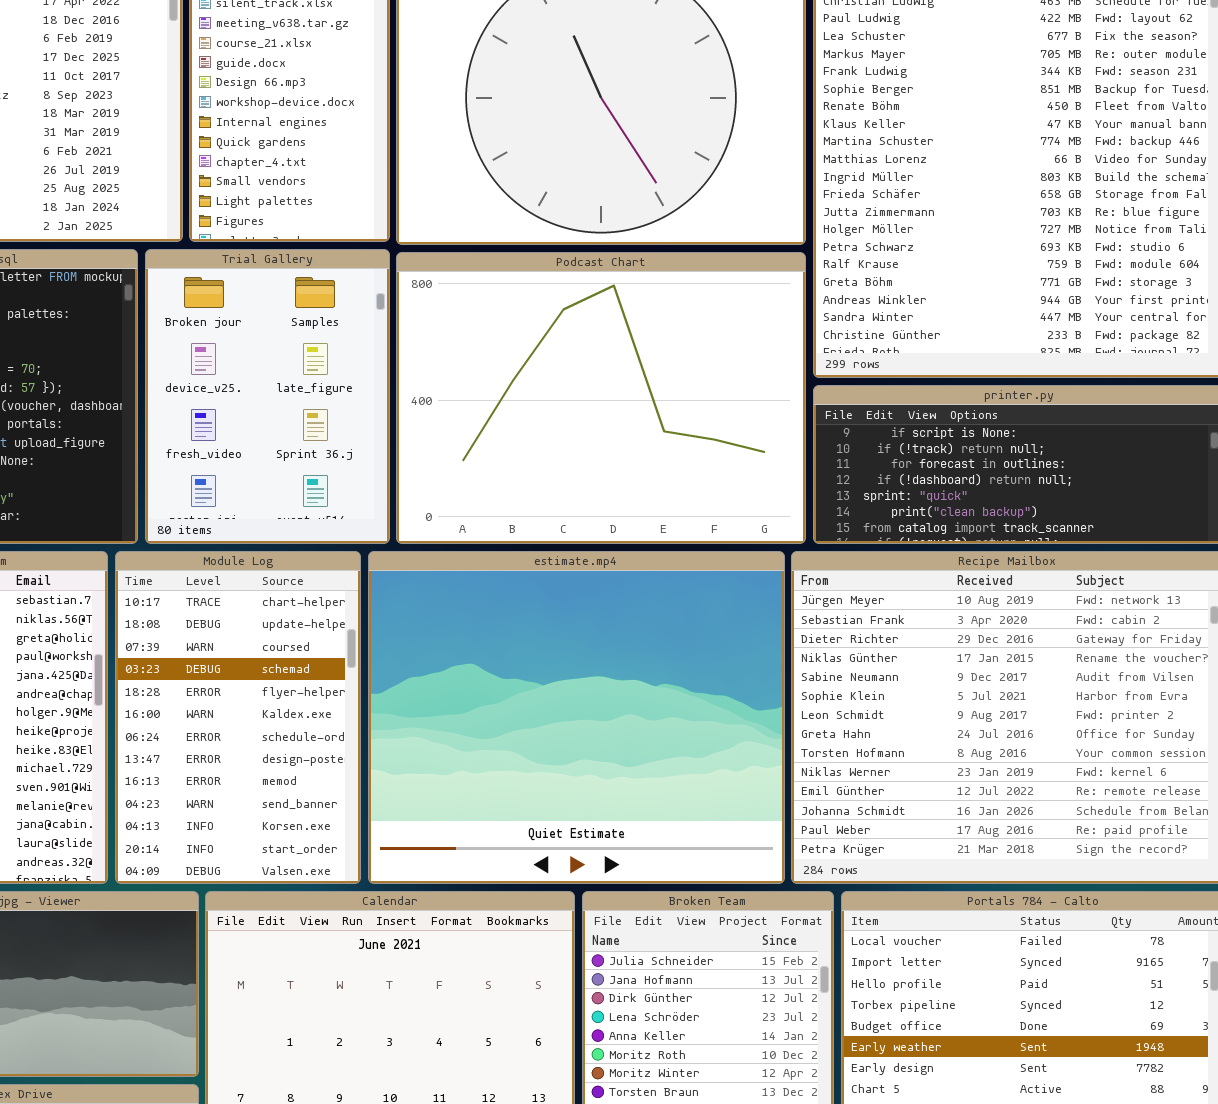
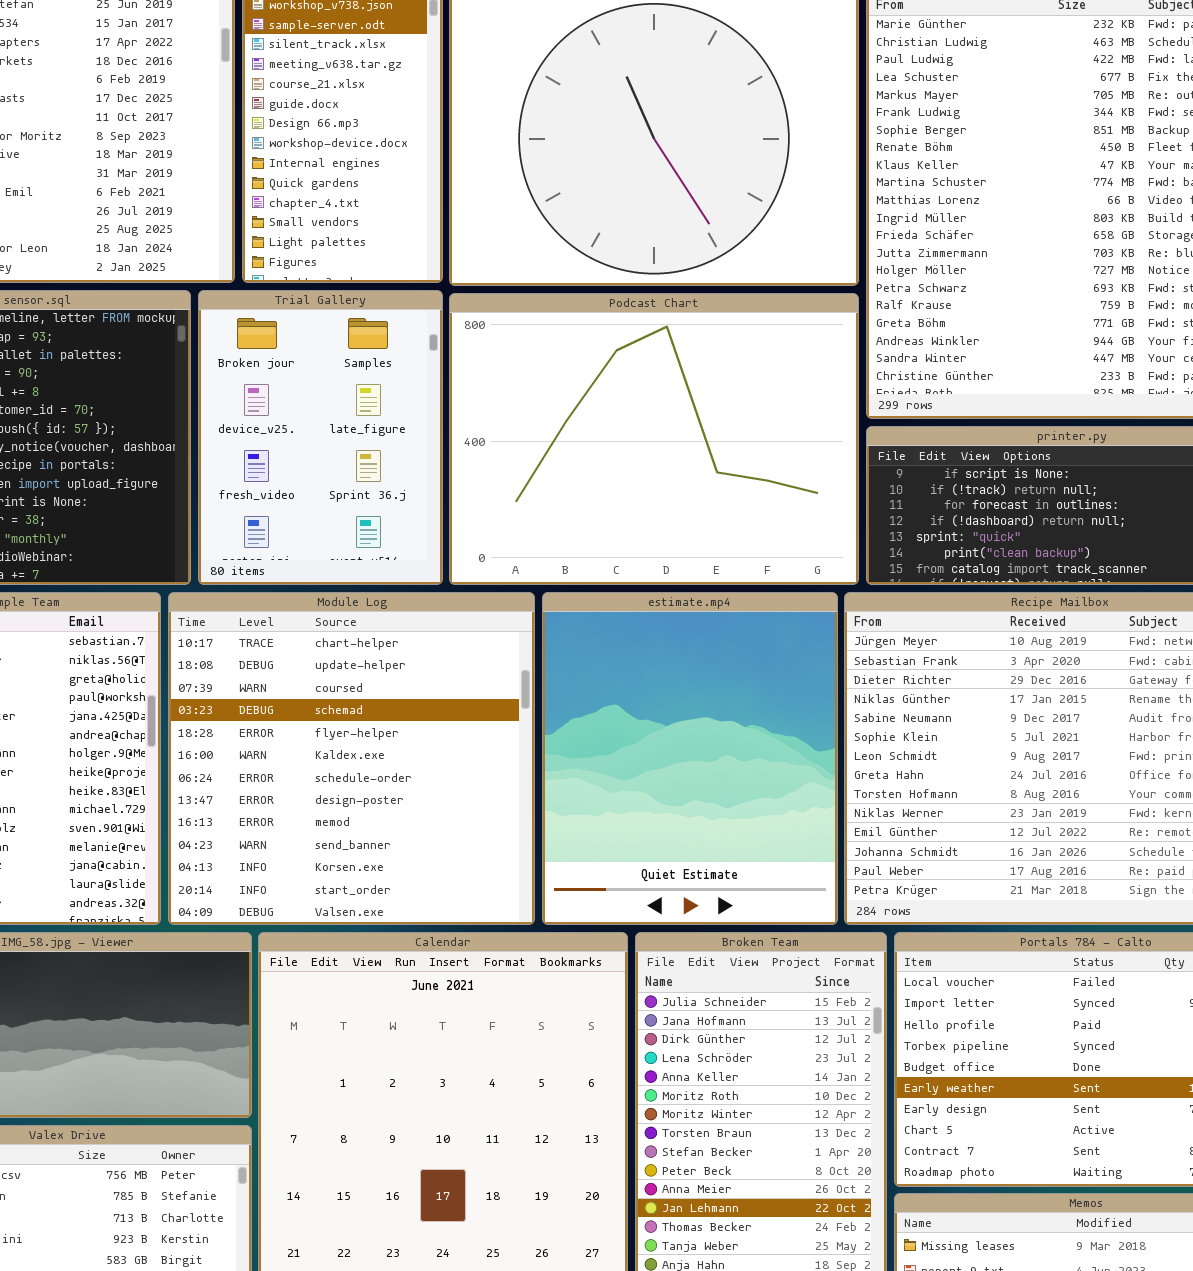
Module Log: [115,551,361,884] -> [168,592,535,925], resized
estimate.mp4: [368,551,785,884] -> [542,592,838,925], resized

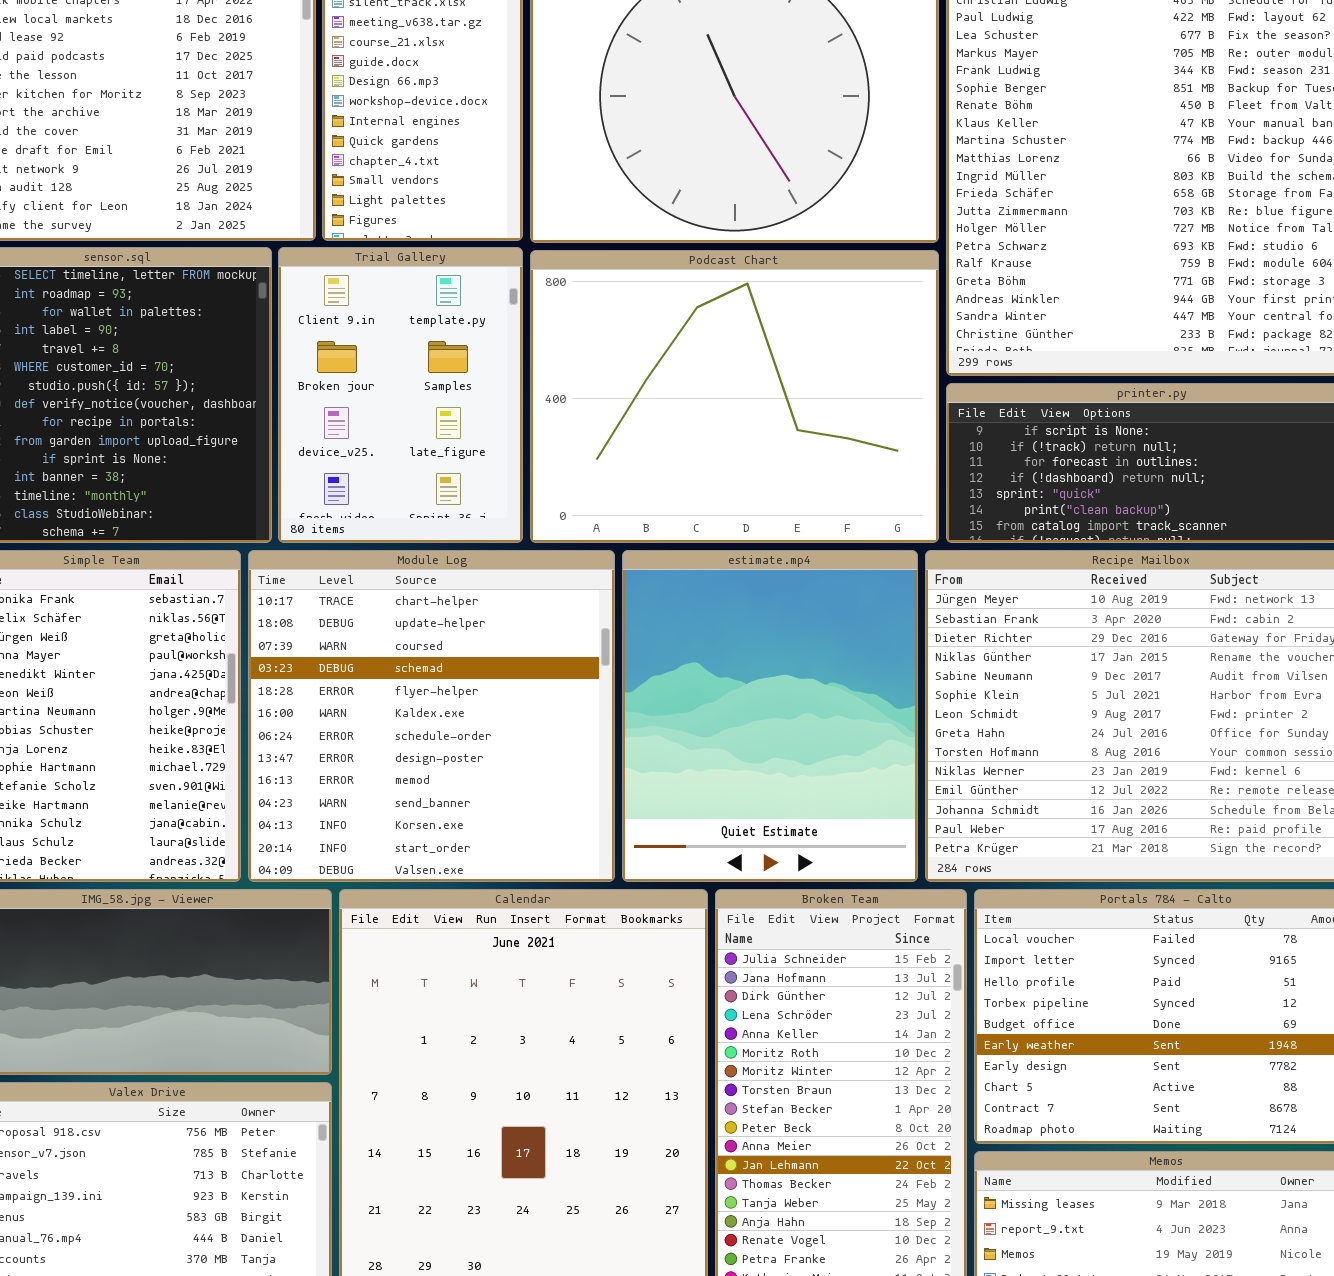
Trial Gallery: [198,290,443,585] -> [278,247,523,543], scrolled up 1 row

